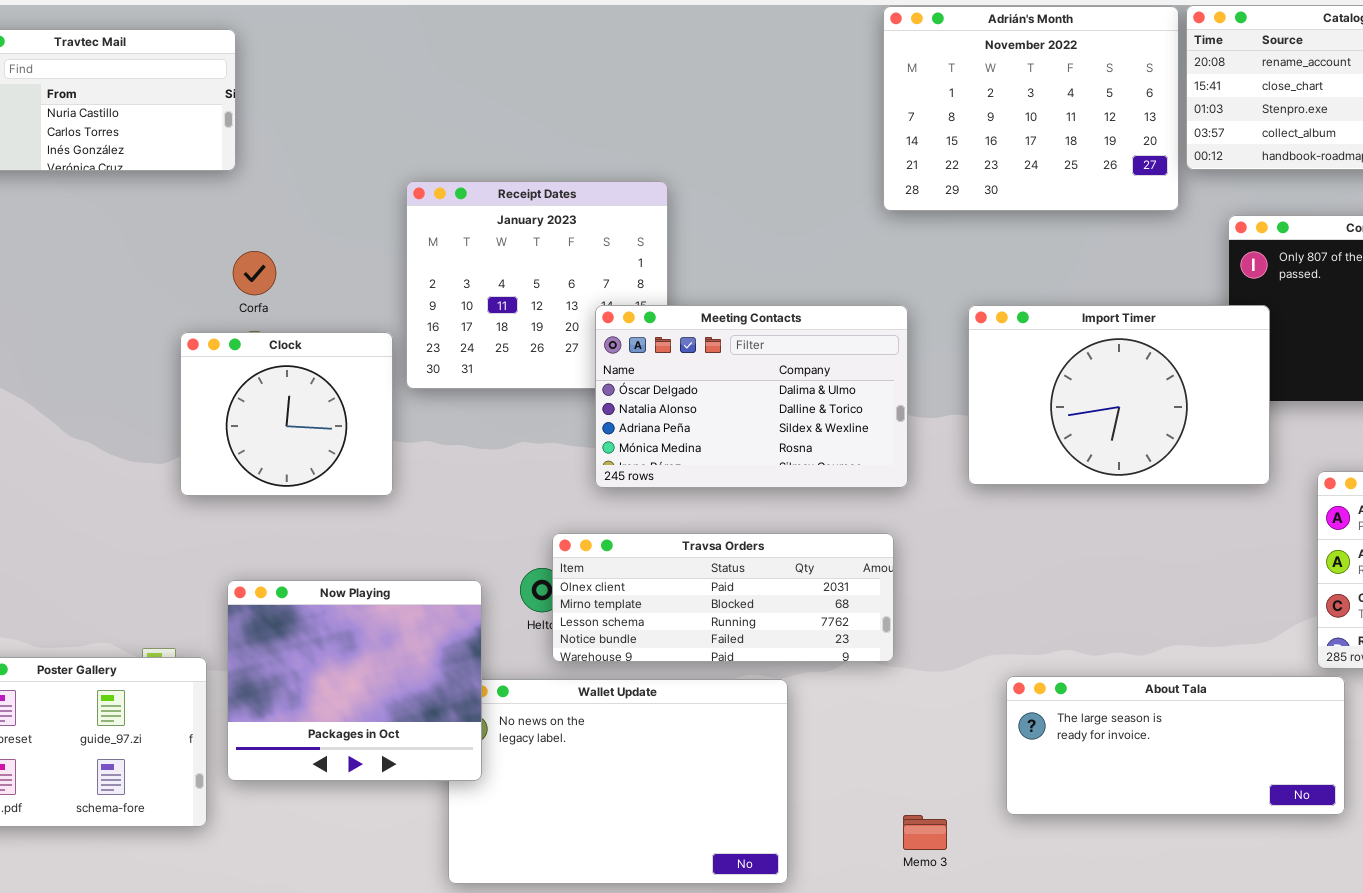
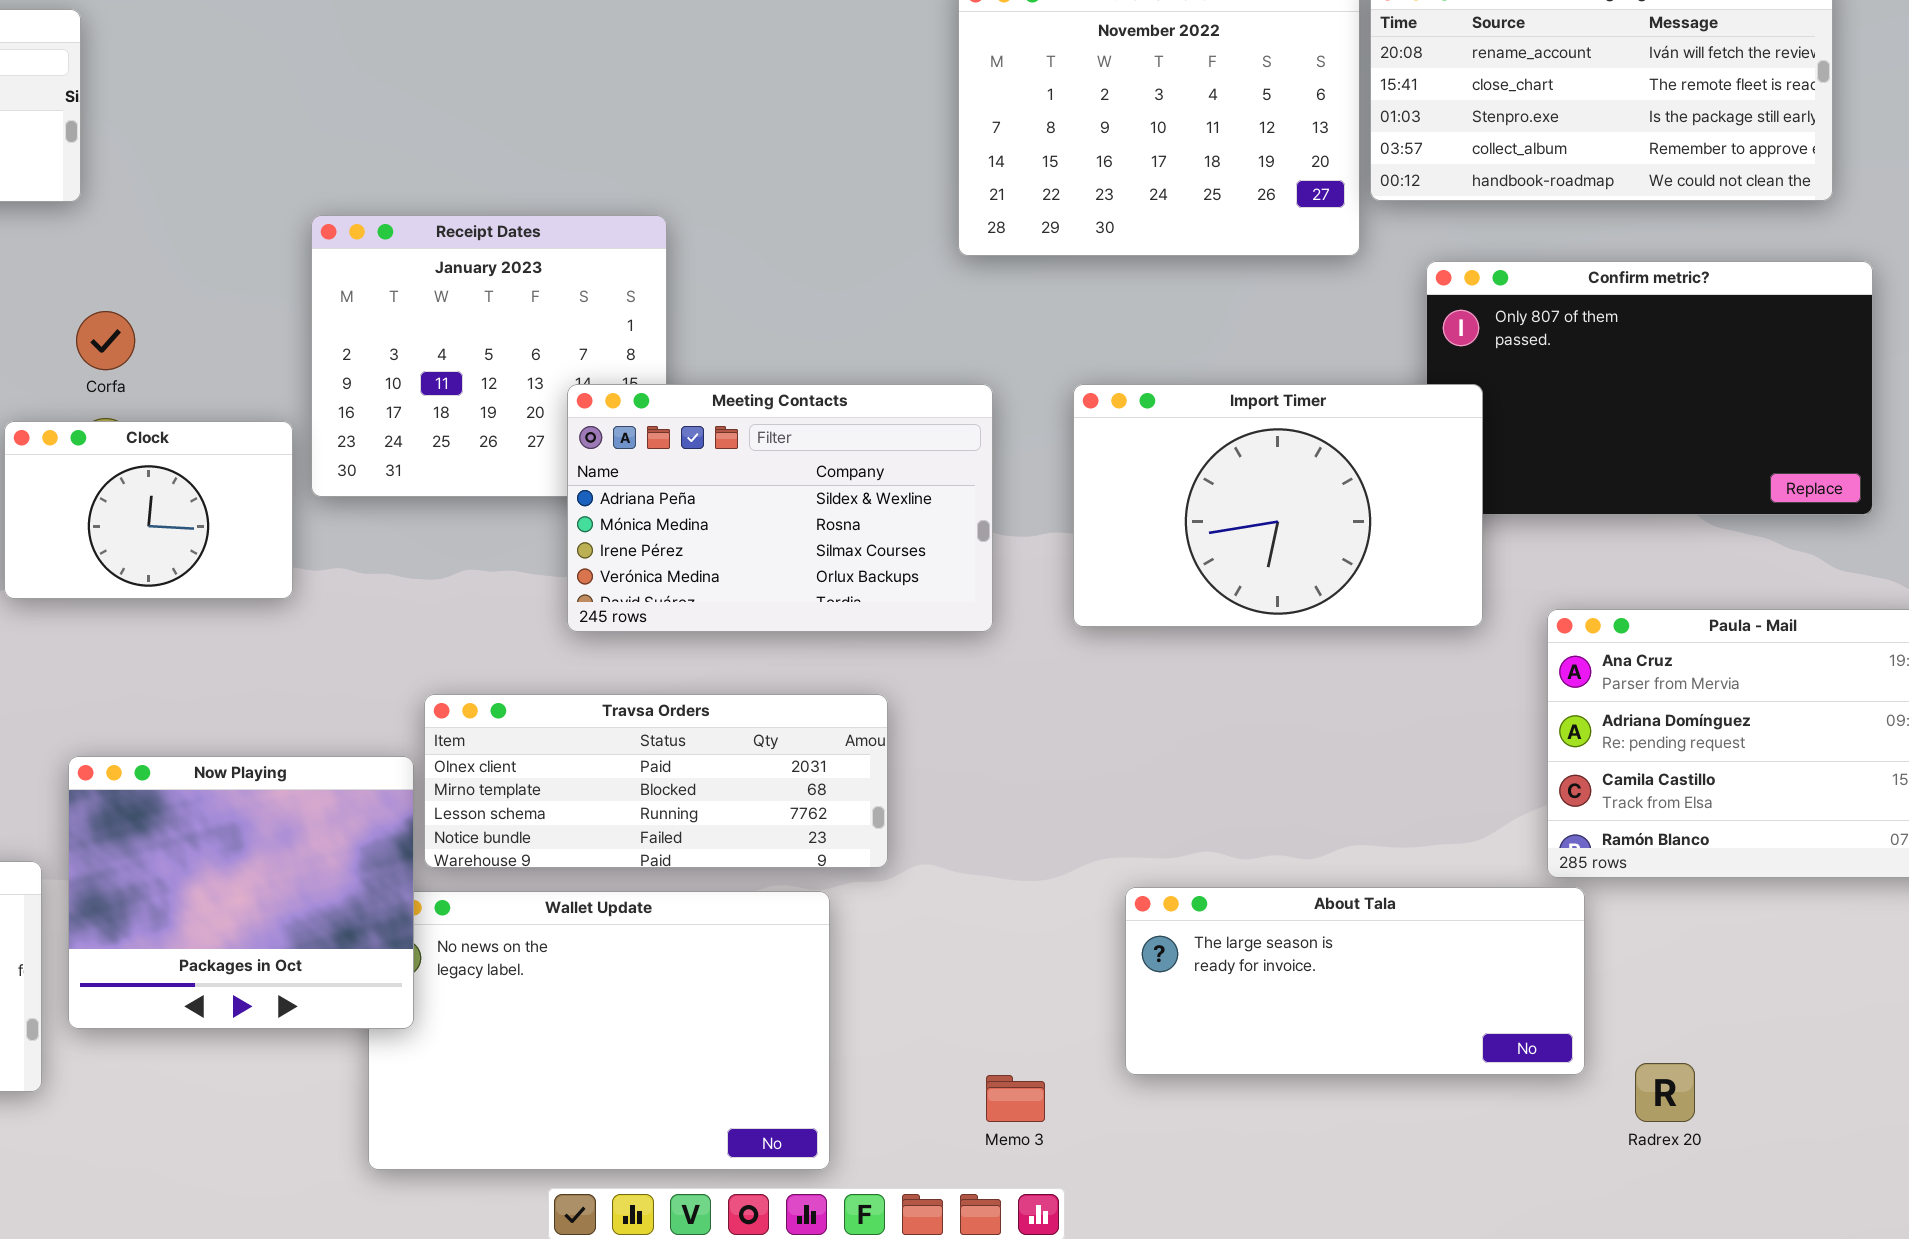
Meeting Contacts: [595,305,908,488] -> [567,384,993,632], scrolled down 2 rows
Clock: [180,332,393,496] -> [4,421,293,599], resized
Travsa Orders: [552,533,894,662] -> [424,694,888,868], moved

